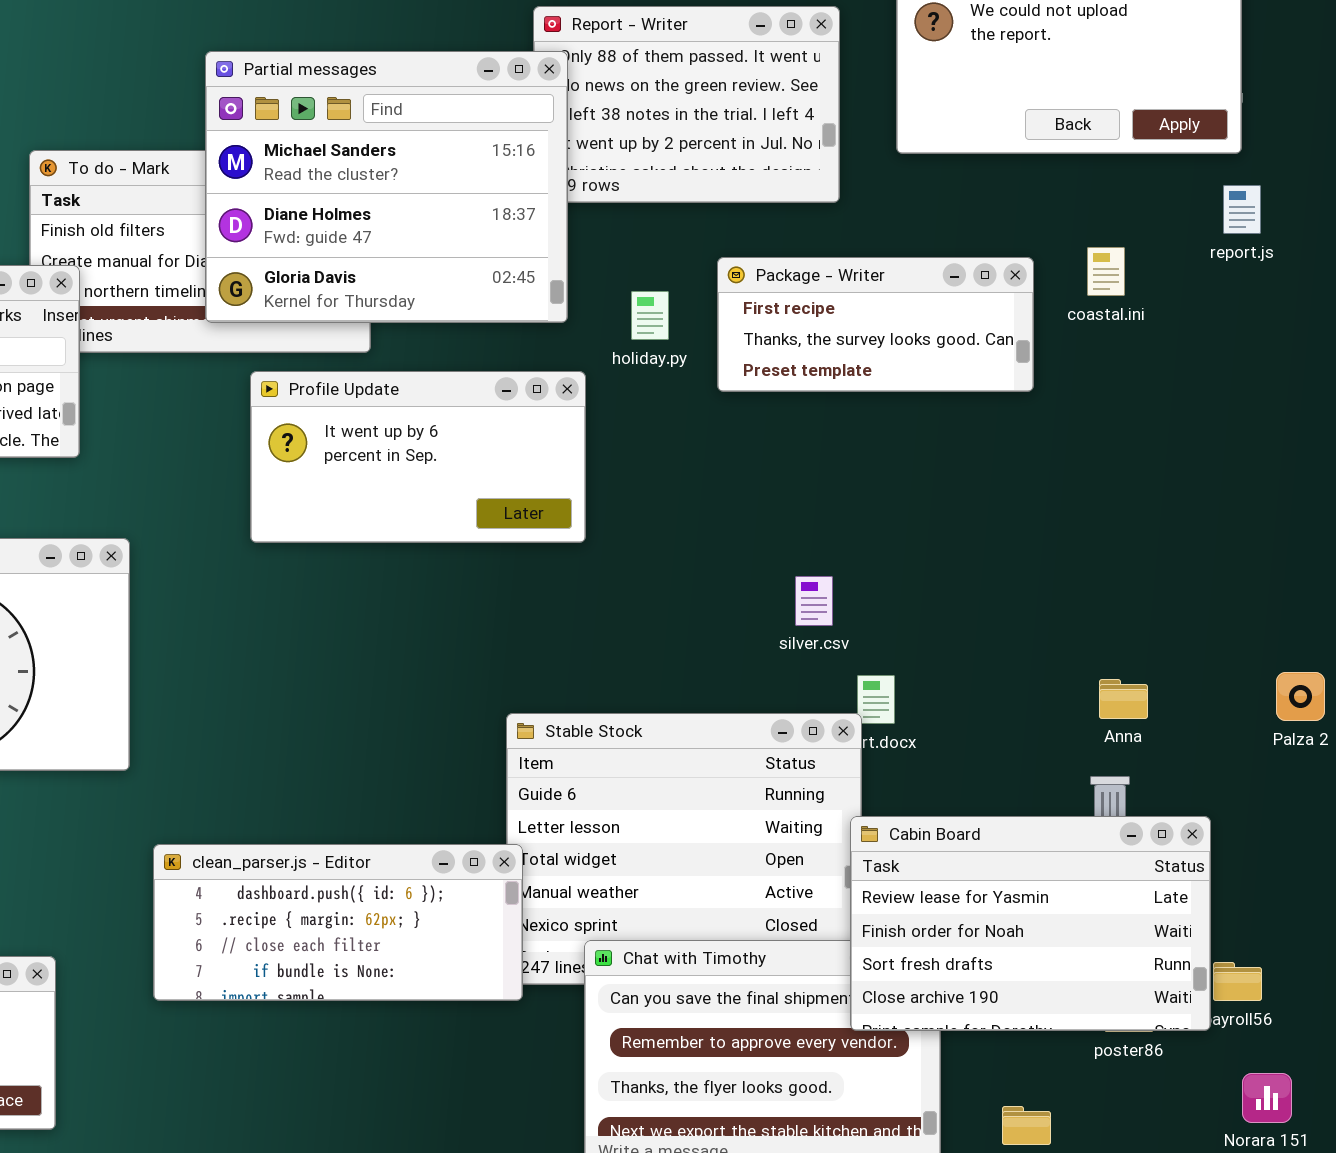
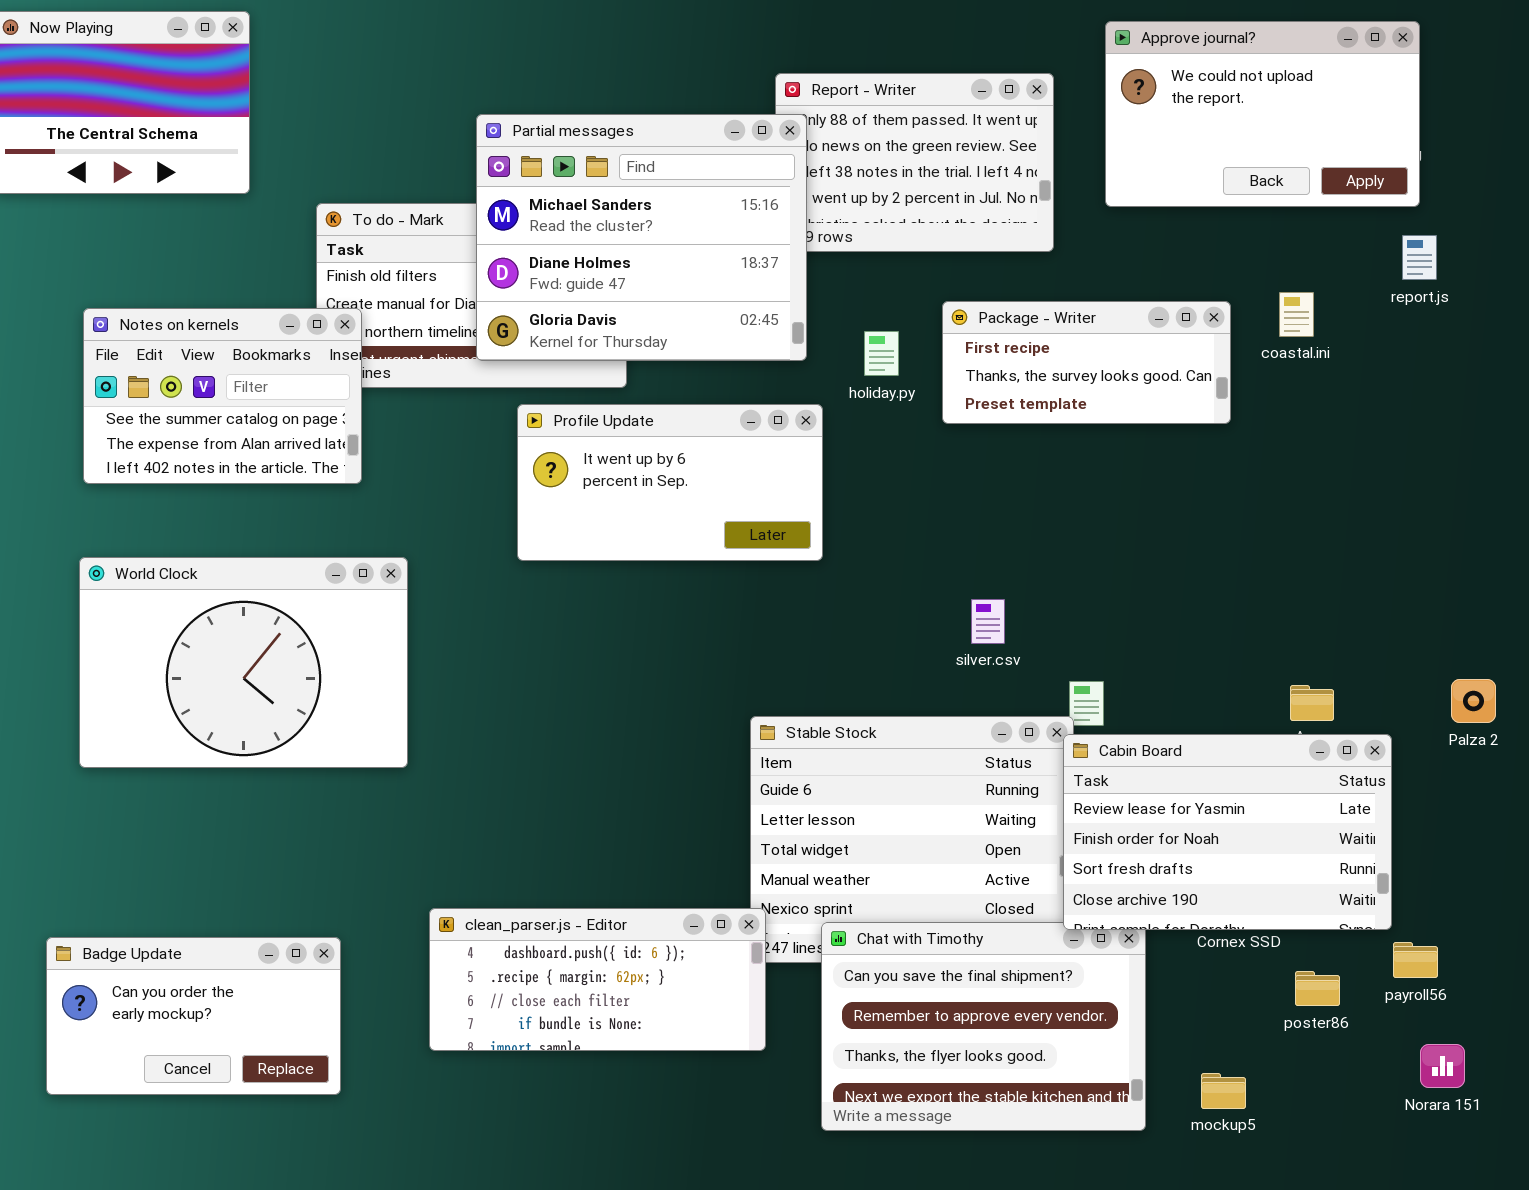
silver.csv: [795,576,833,626] -> [971,599,1005,644], moved
Cabin Board: [850,816,1211,1031] -> [1063,734,1392,930], moved
clean_parser.js - Editor: [153,844,523,1001] -> [429,908,766,1051], moved

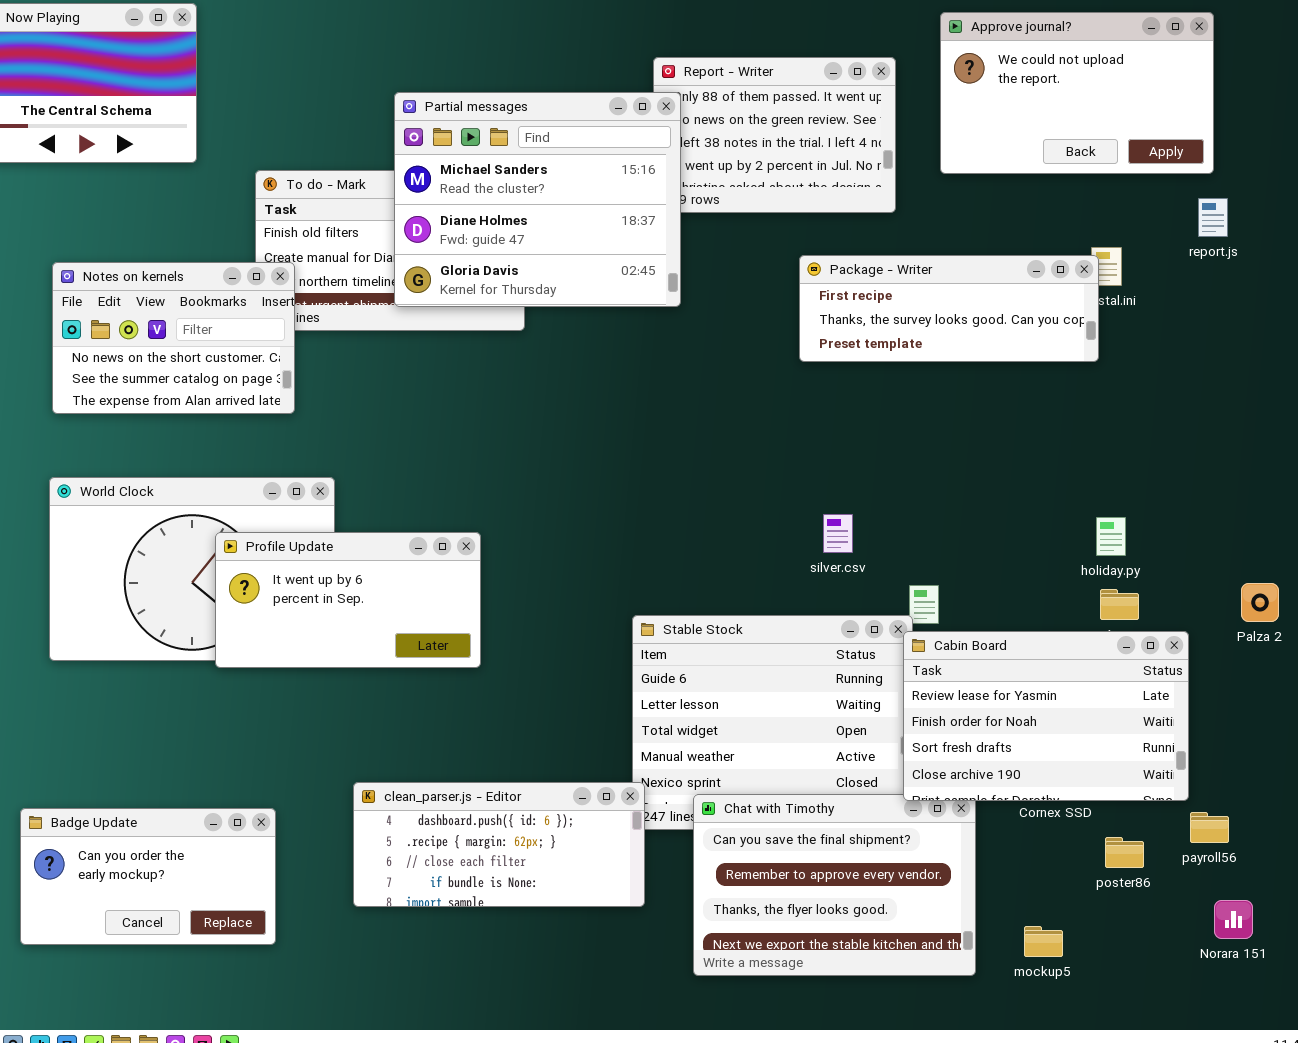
Package - Writer: [942,301,1231,424] -> [799,255,1099,362], resized
Notes on kernels: [83,308,362,484] -> [52,262,295,414], scrolled up 1 row
holiday.py: [864,331,899,376] -> [1096,517,1126,556], moved
Profile Update: [517,404,823,561] -> [215,532,481,668], moved

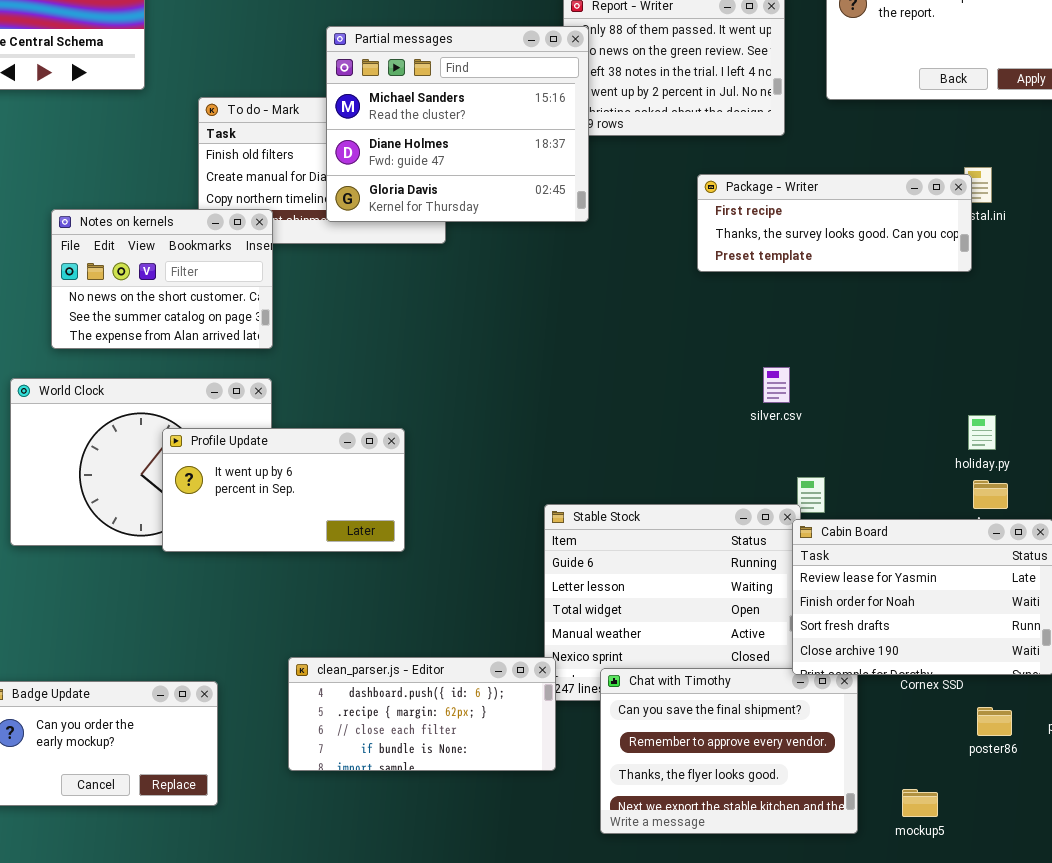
Notes on kernels: [52,262,295,414] -> [51,209,273,349], moved
silver.csv: [823,514,853,553] -> [763,367,790,403], moved

